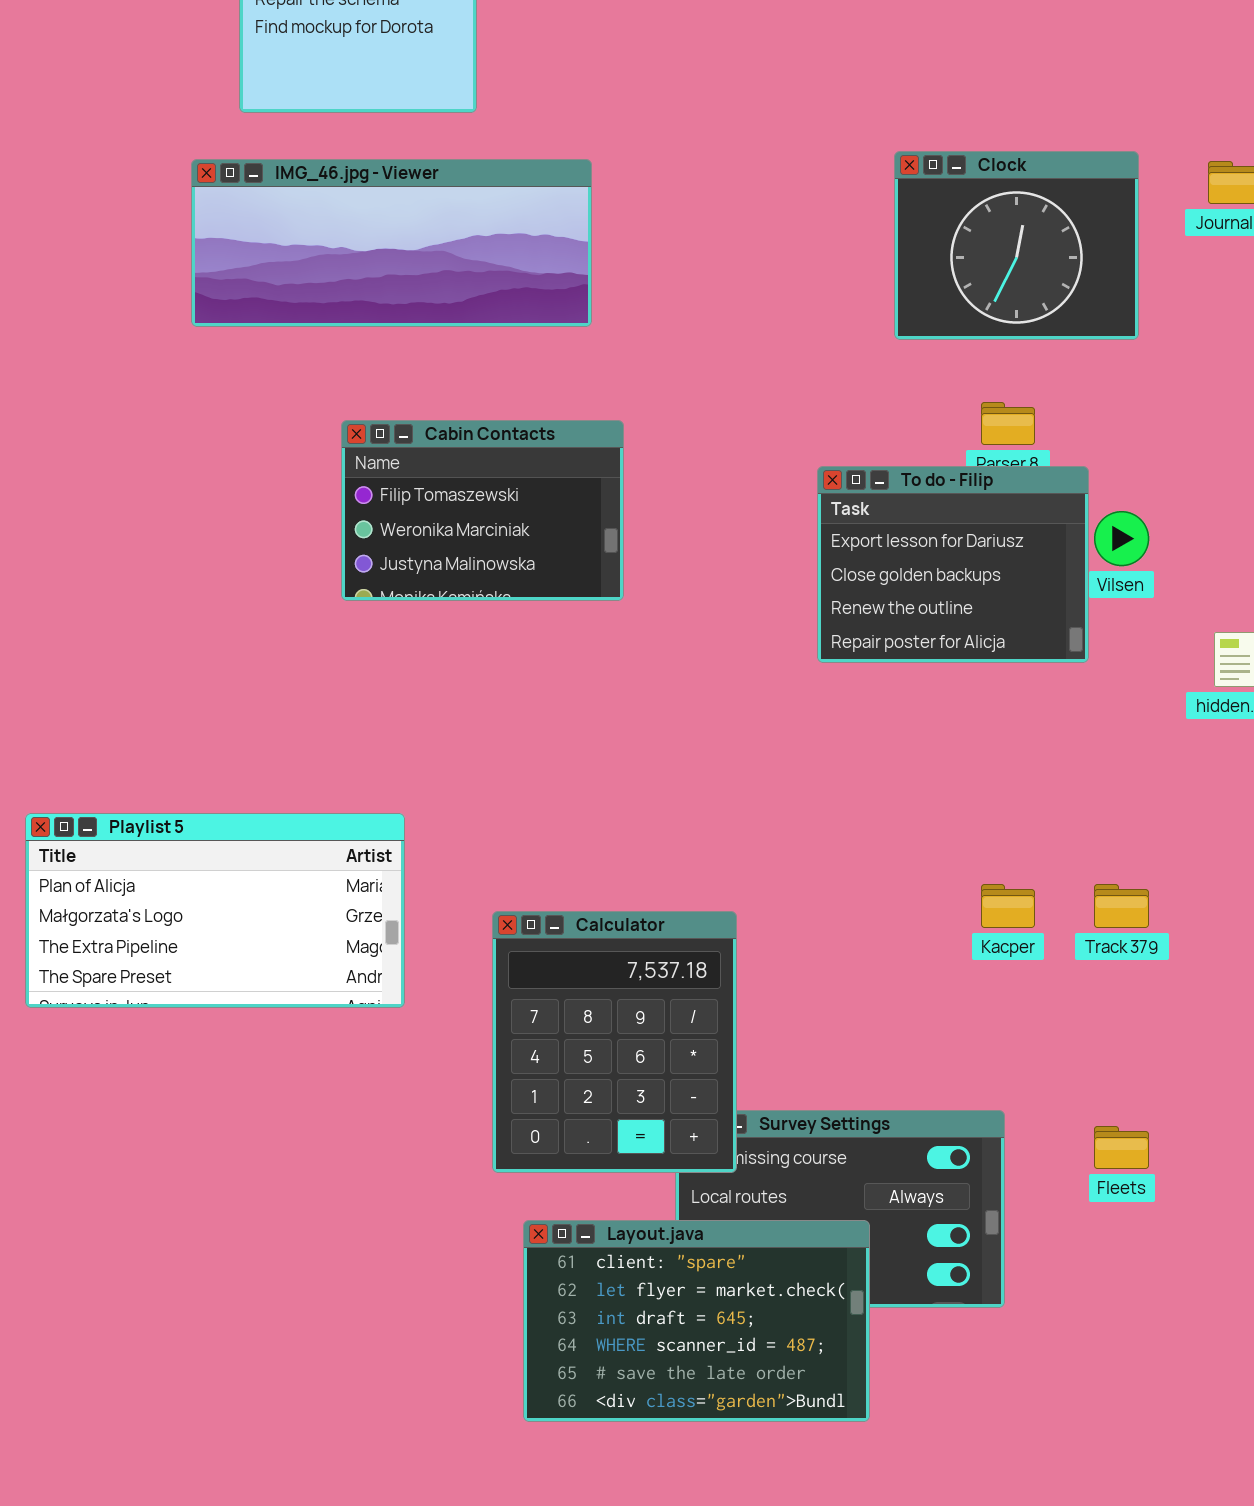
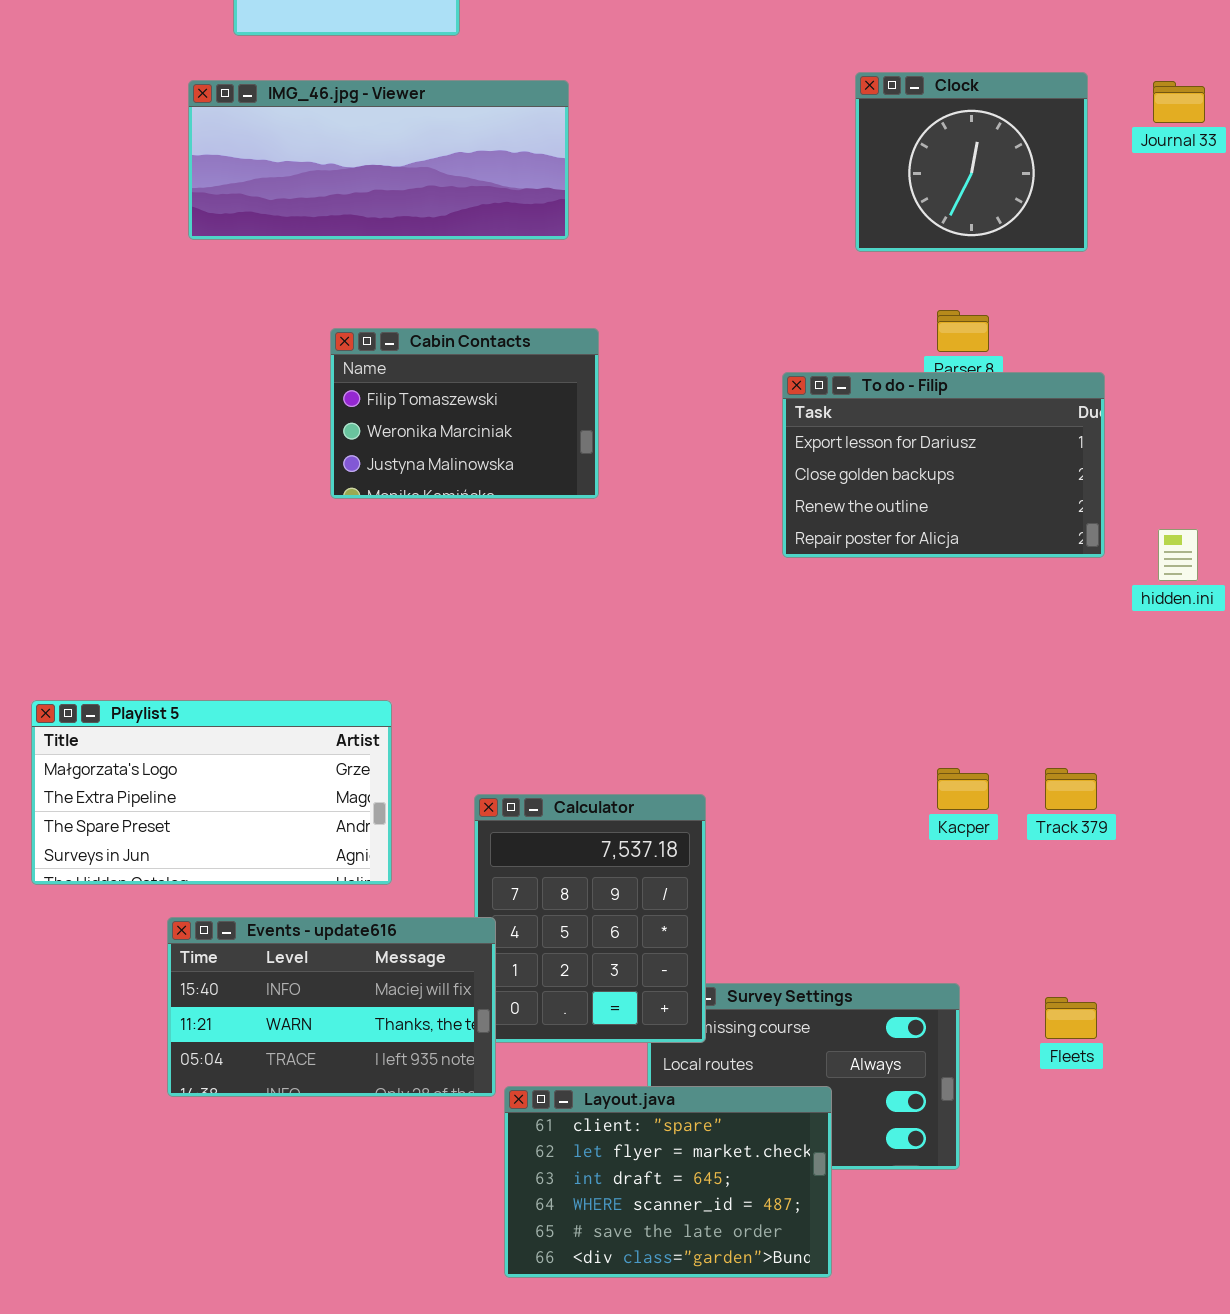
To do - Filip: [817,466,1089,663] -> [782,372,1105,558], resized
Playlist 5: [25,813,405,1008] -> [31,700,392,885], scrolled down 1 row
Events - update616: none -> [167,917,496,1097], opened

